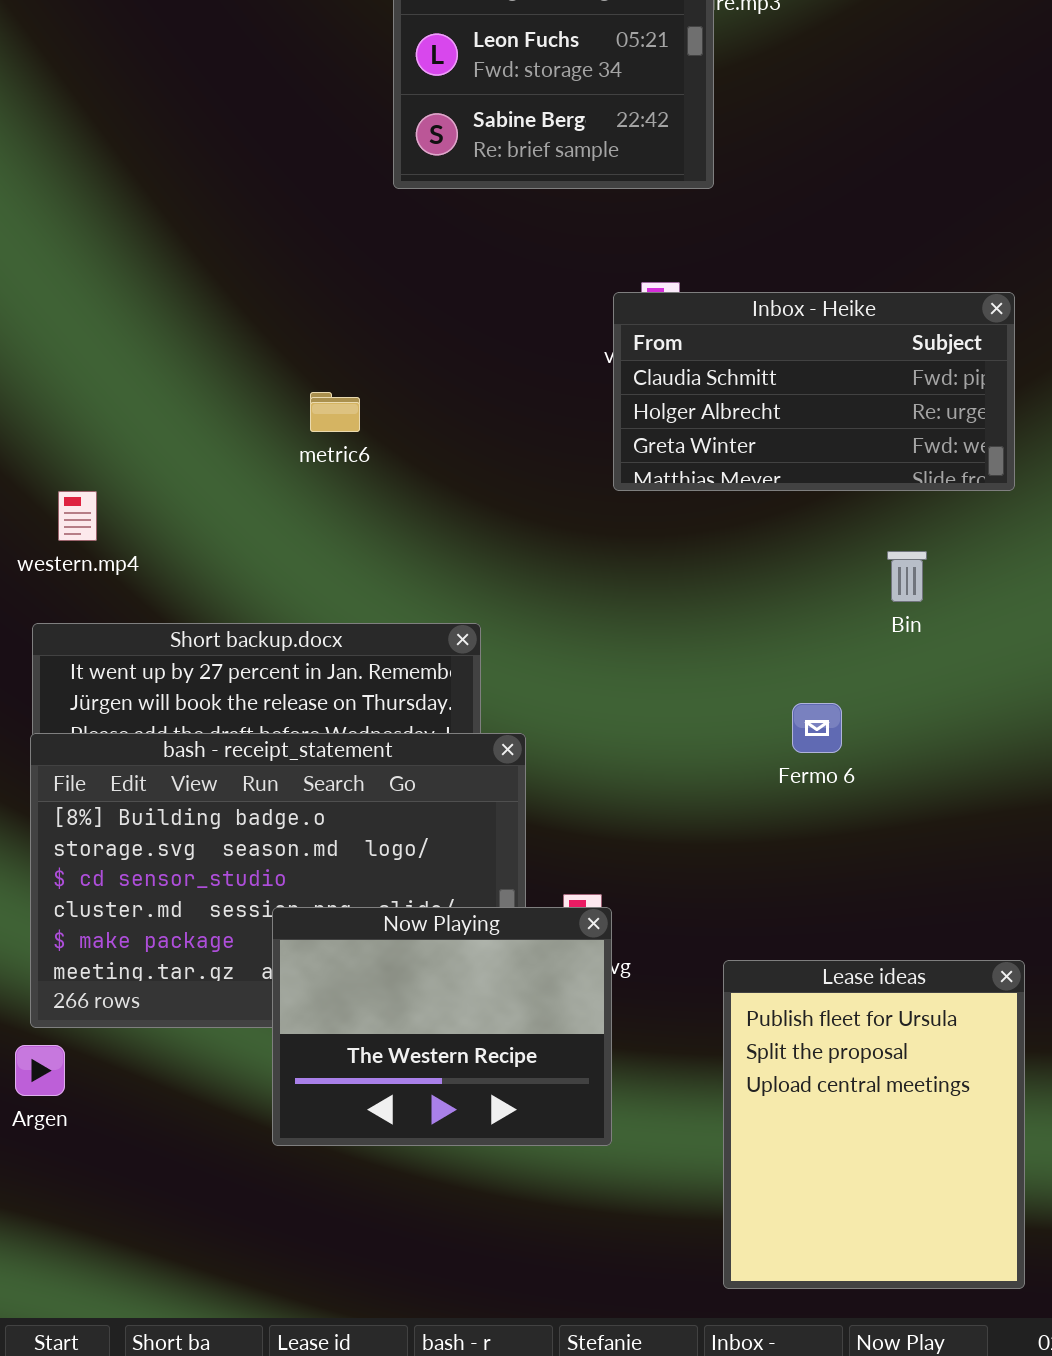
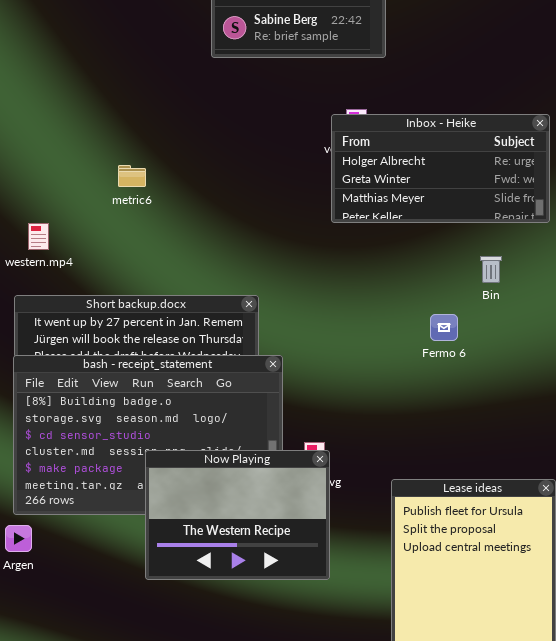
Inbox - Heike: [613,292,1015,491] -> [331,114,550,223], scrolled down 1 row
metric6: [310,392,360,432] -> [118,165,146,187], moved
Fermo 6: [792,703,842,753] -> [430,314,458,341], moved

